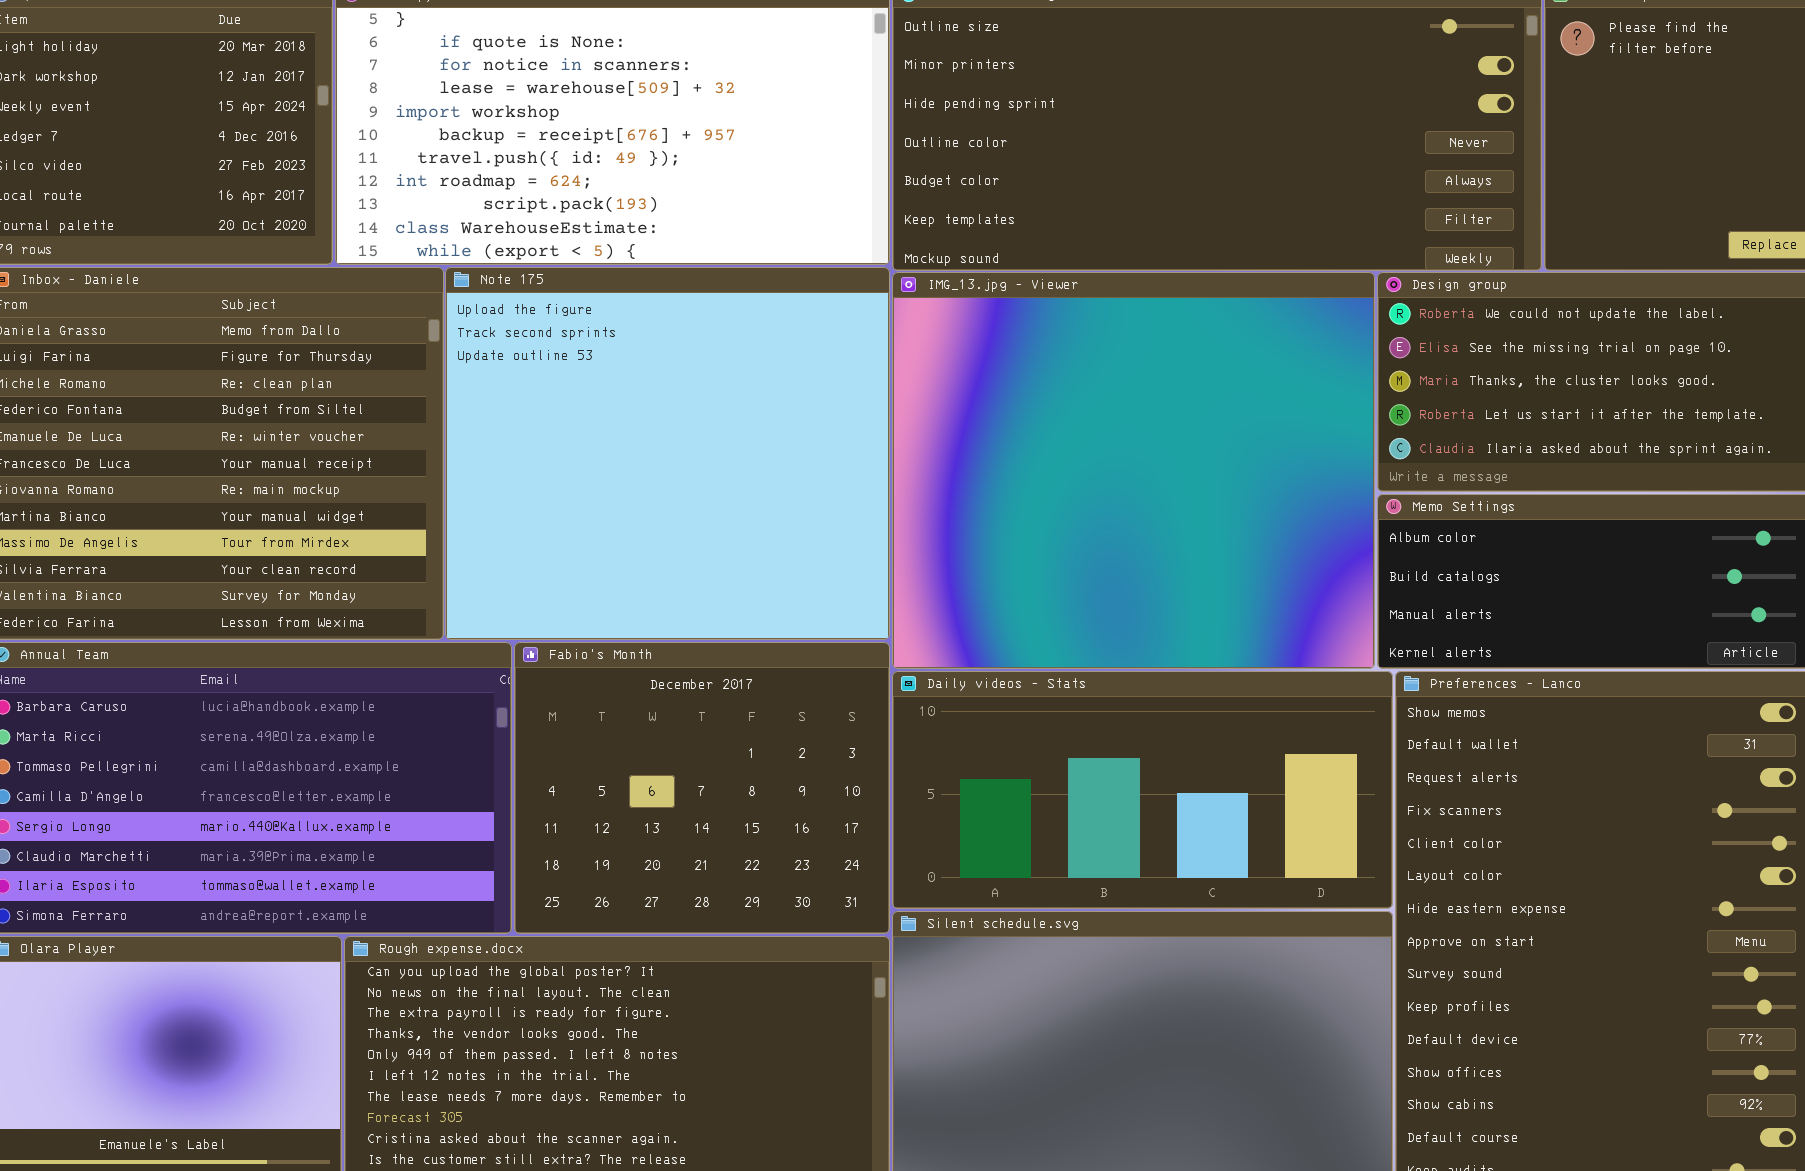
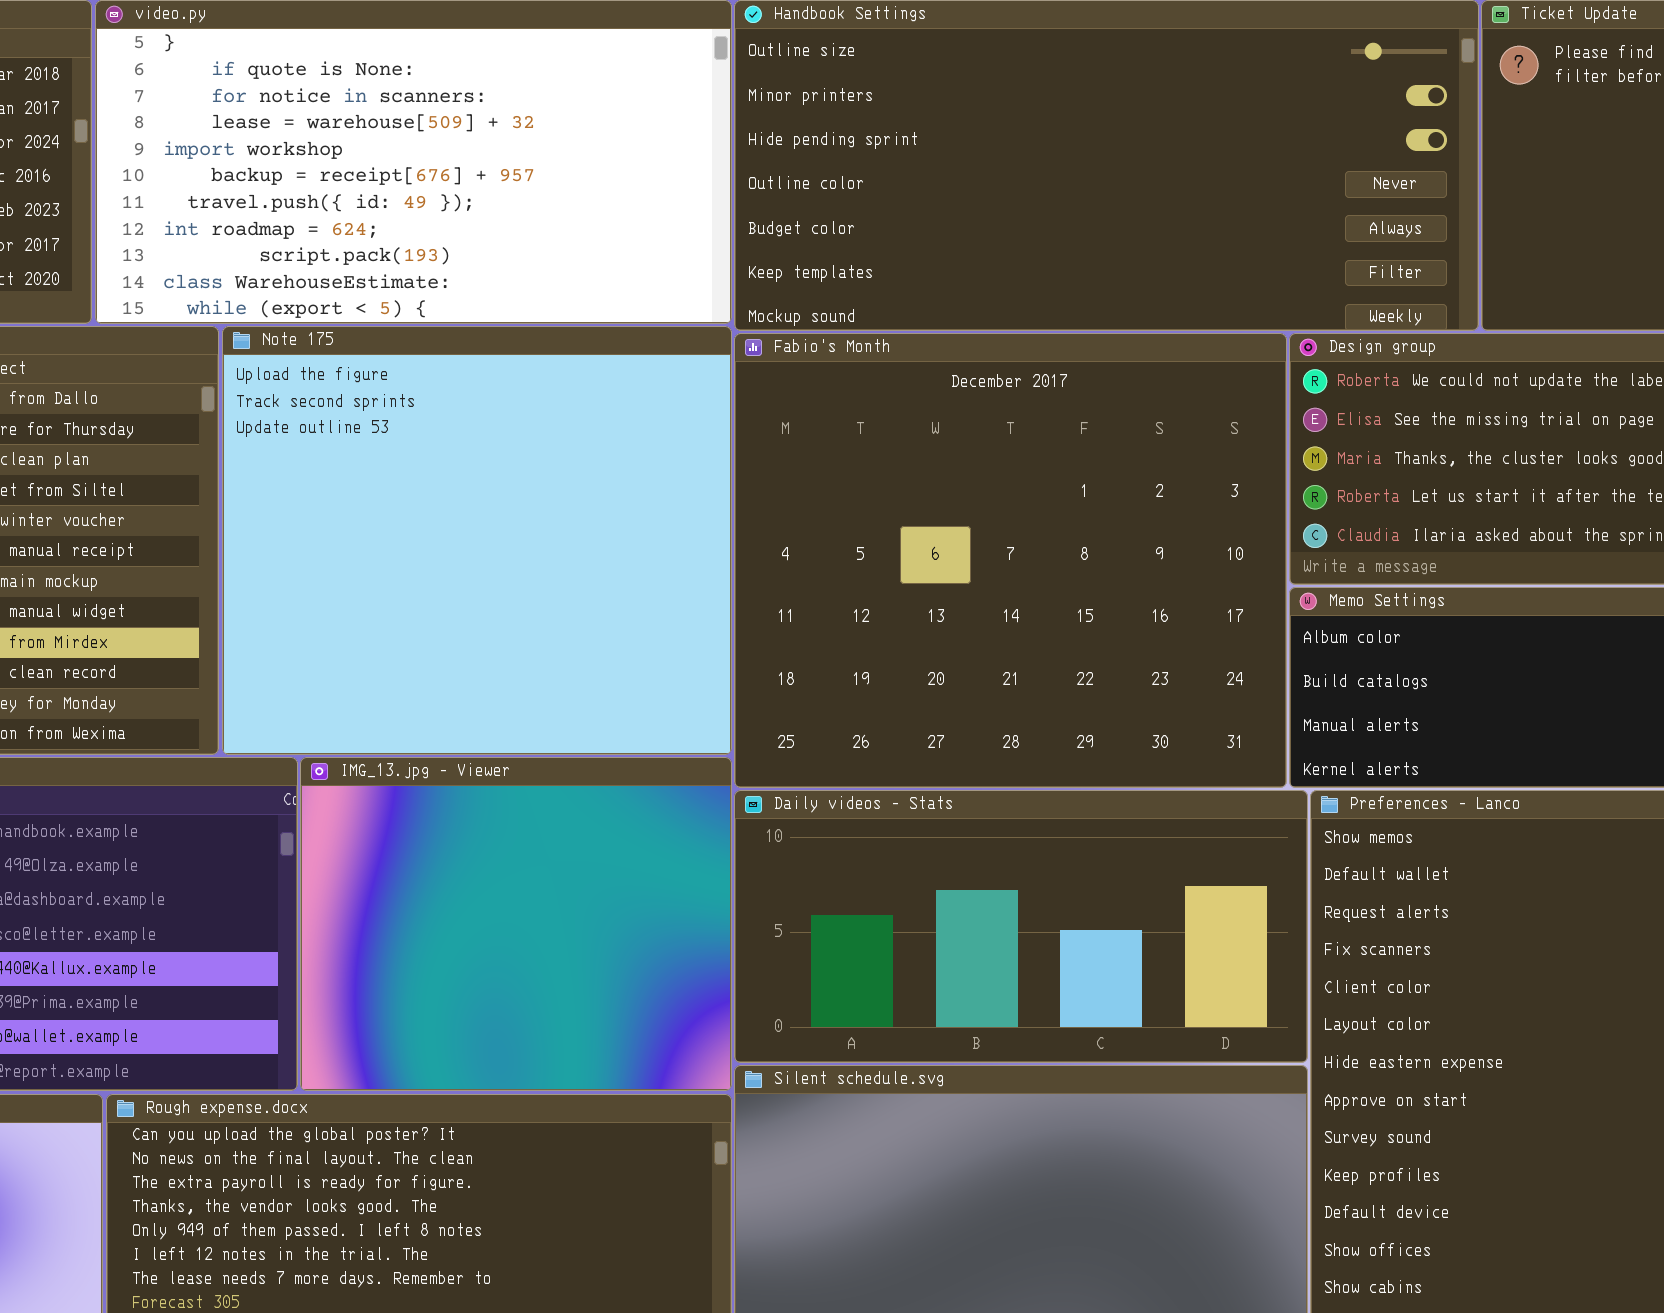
IMG_13.jpg - Viewer: [892,272,1375,669] -> [300,757,732,1091], moved, resized
Fabio's Month: [514,642,890,934] -> [734,333,1287,788], moved, resized

